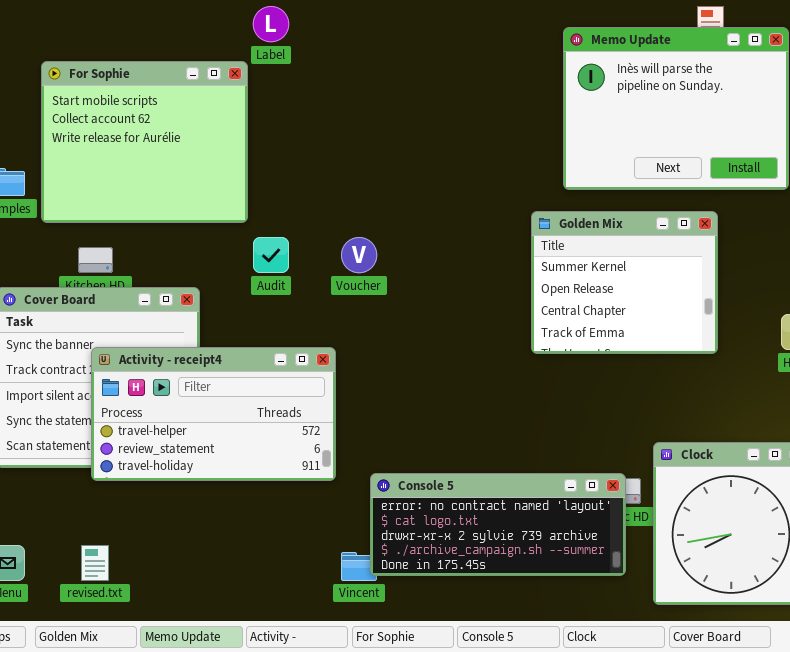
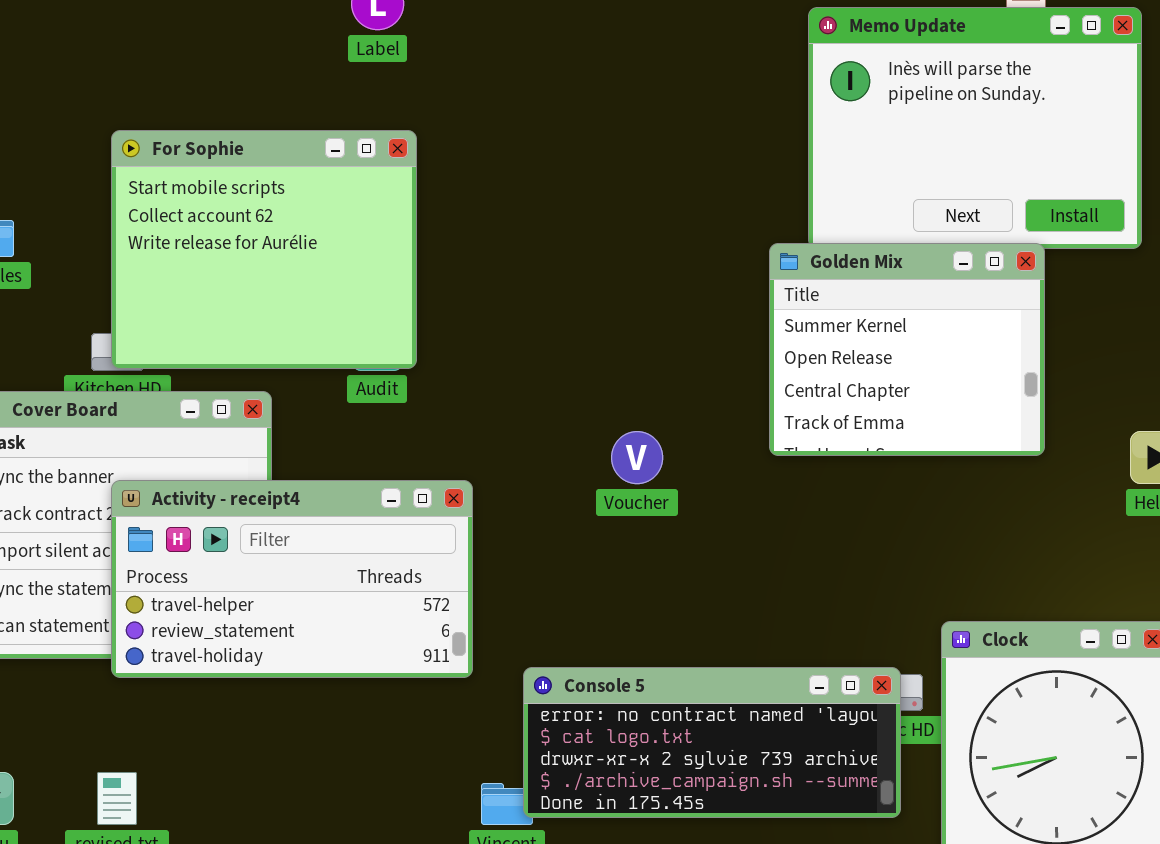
For Sophie: [41,61,248,223] -> [111,130,417,369], moved
Golden Mix: [531,211,718,354] -> [769,243,1045,456], moved
Voucher: [341,237,377,273] -> [611,431,663,484], moved

